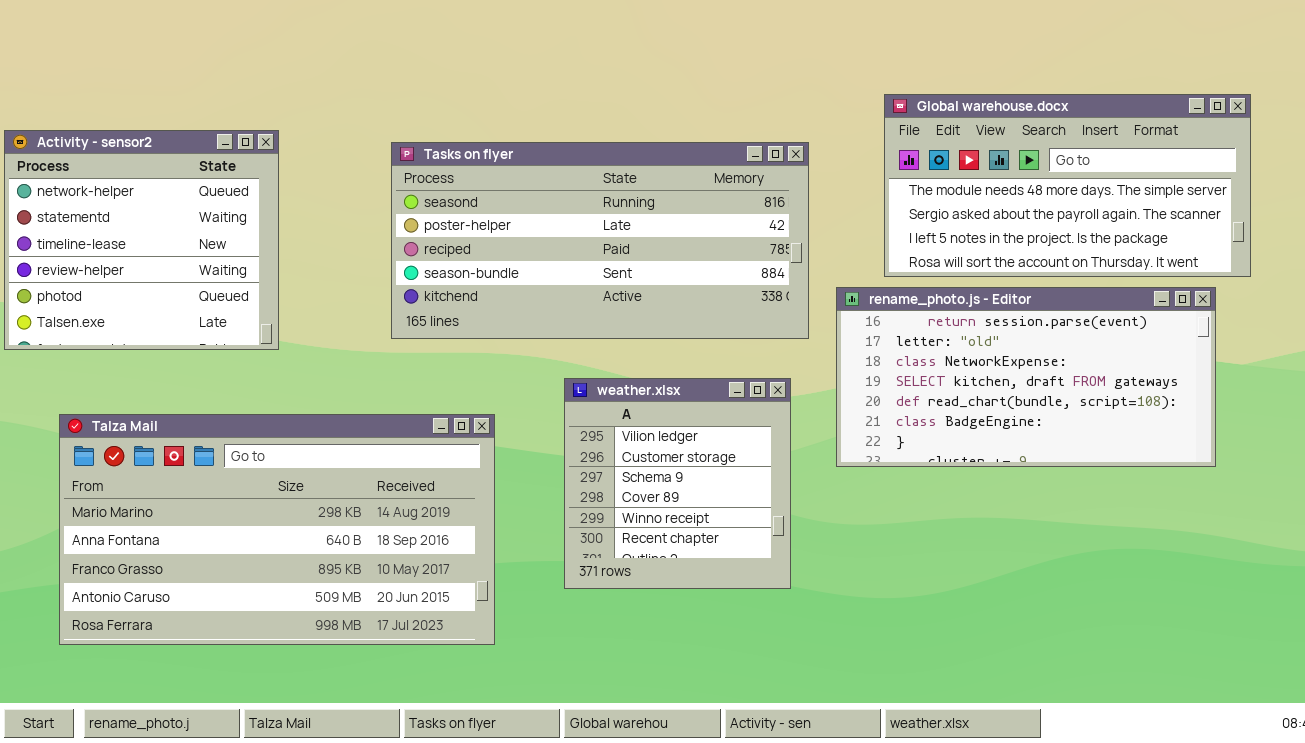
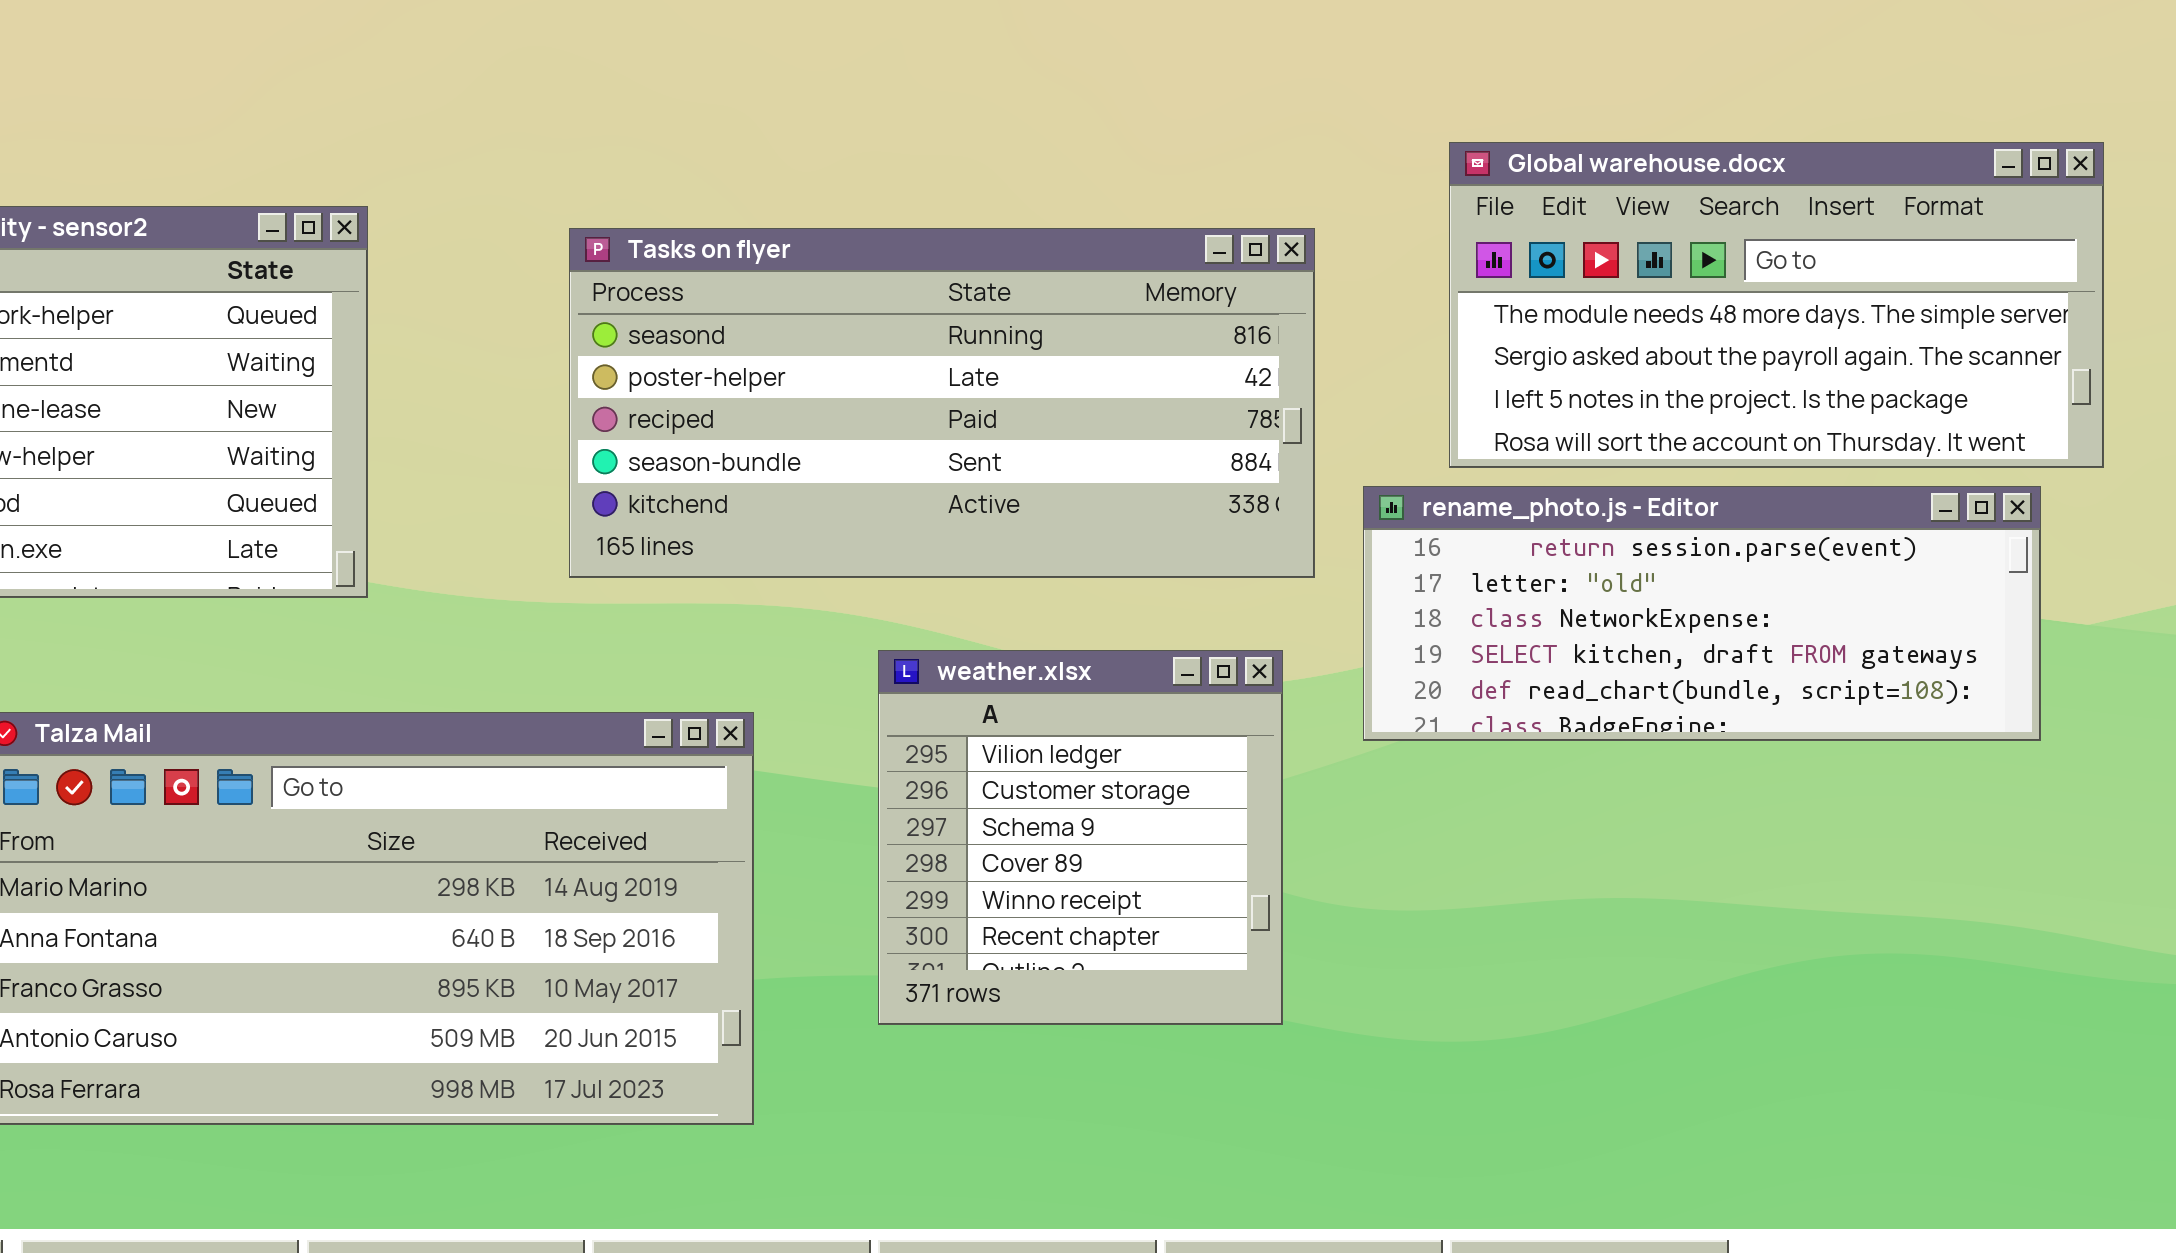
rename_photo.js - Editor: [836,287,1216,467] -> [1363,486,2041,741], resized

